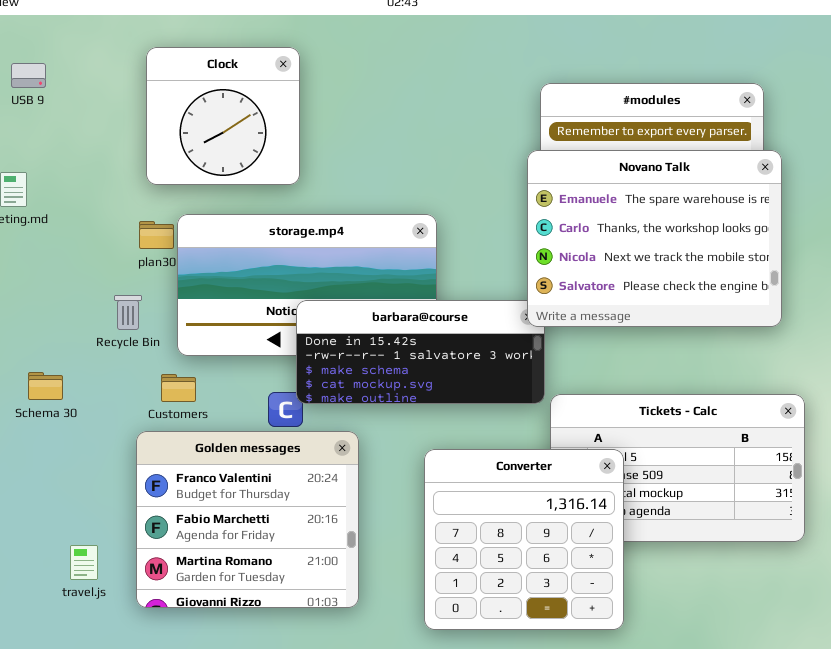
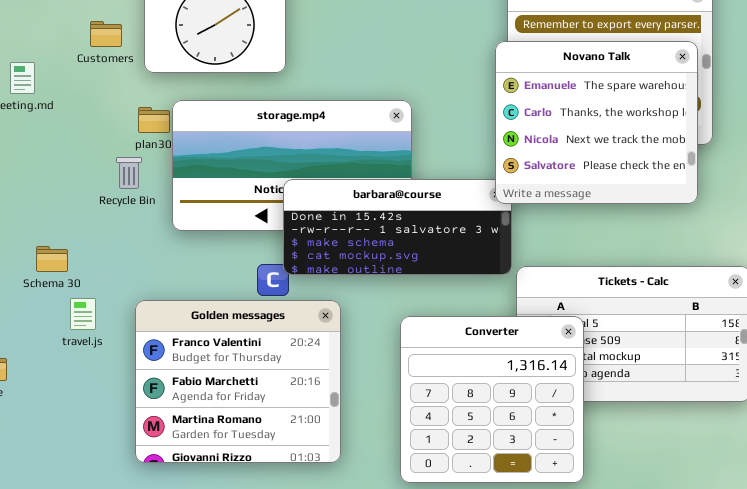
Novano Talk: [527,150,782,327] -> [495,41,698,204], resized
Recycle Bin: [114,295,142,330] -> [116,157,142,189], moved
Customers: [161,374,196,402] -> [90,21,122,47], moved
travel.js: [70,545,98,580] -> [70,298,96,330], moved

